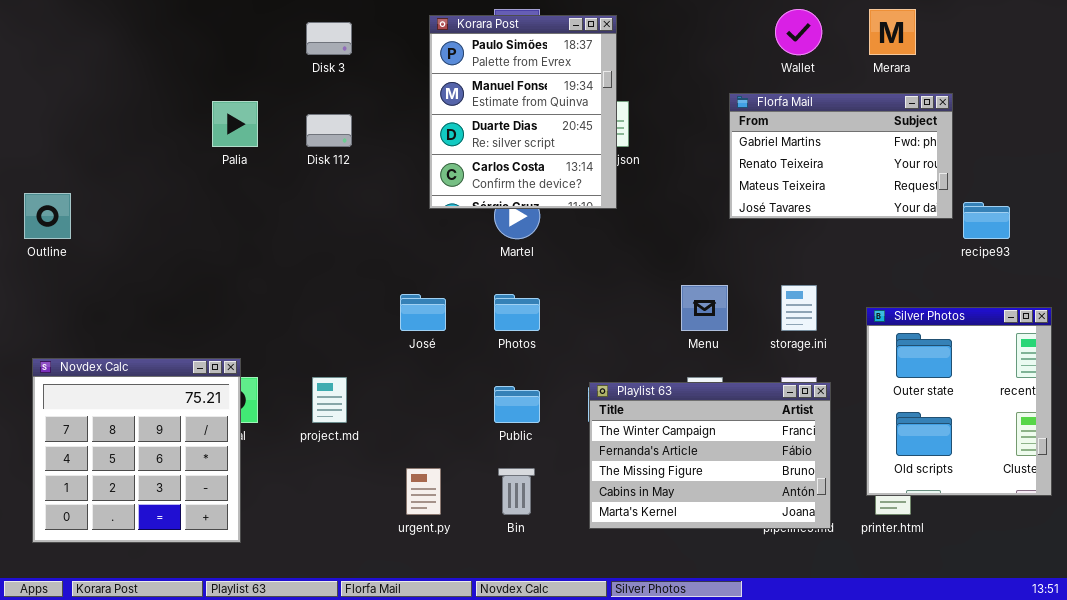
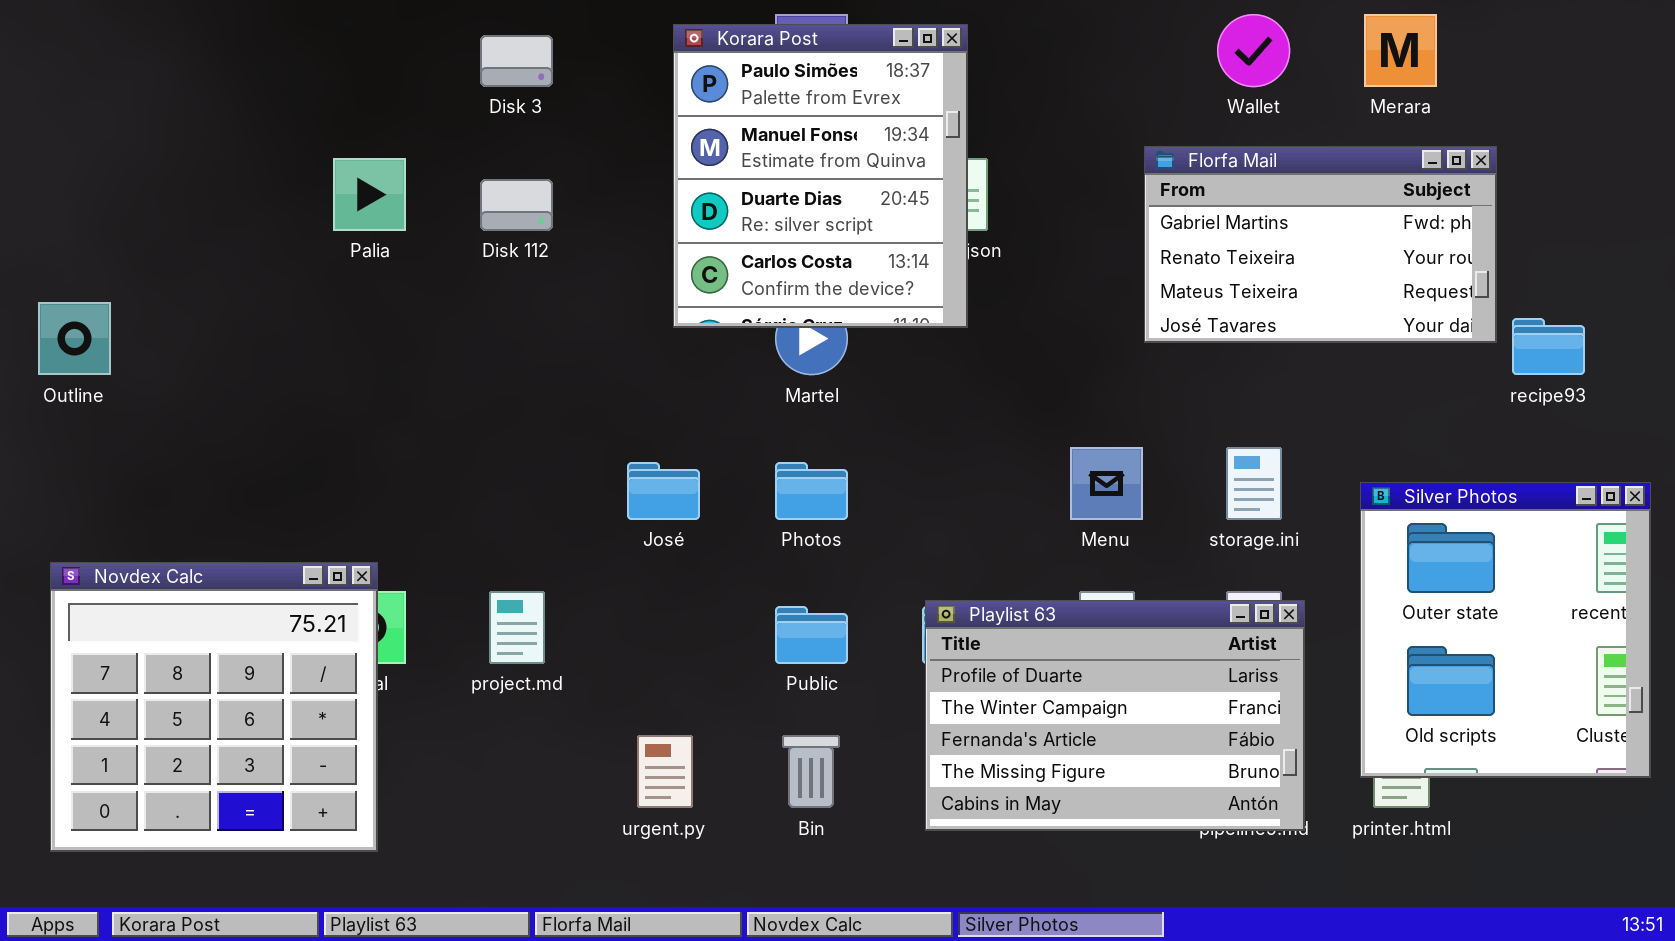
Playlist 63: [589,382,831,529] -> [925,600,1305,831], scrolled up 1 row

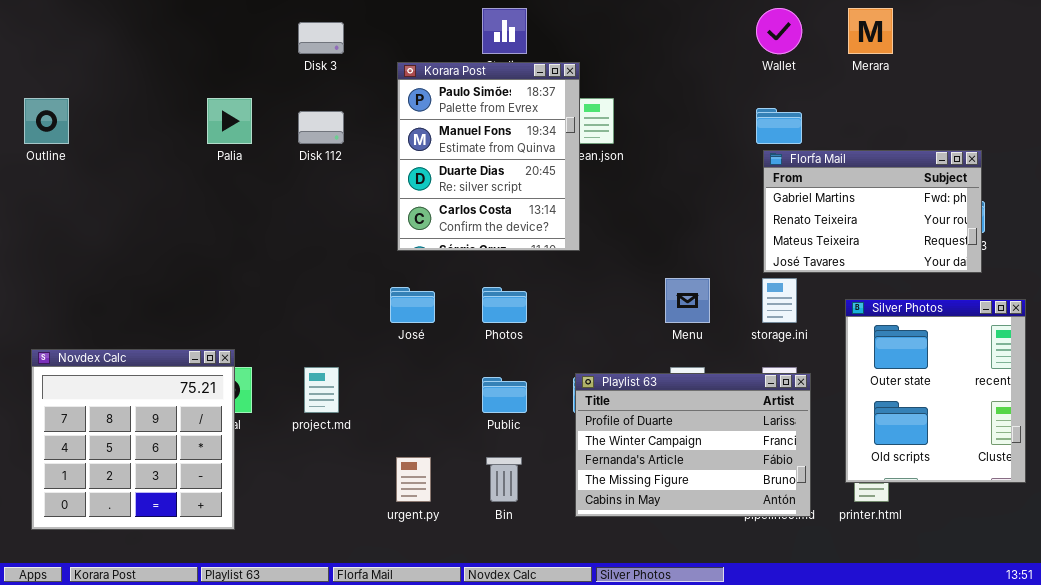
Korara Post: [673,24,968,328] -> [397,62,580,251], moved
Florfa Mail: [1144,146,1497,343] -> [763,150,982,273], moved
Outline: [38,302,111,375] -> [24,98,69,144], moved

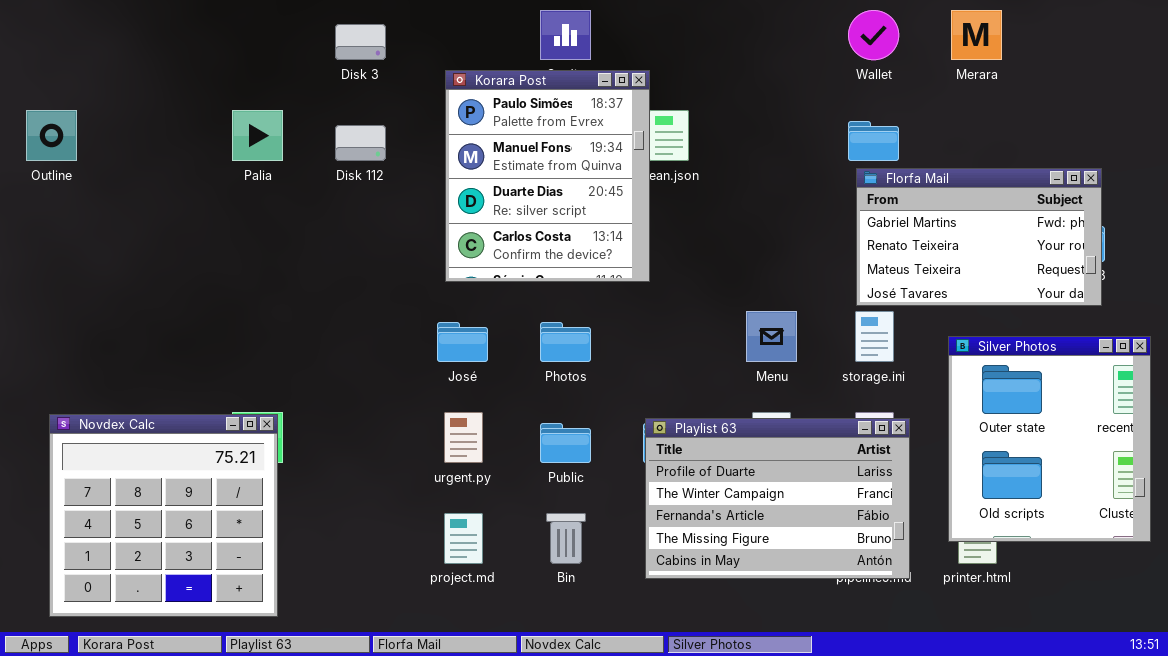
Novdex Calc: [31,349,235,530] -> [49,414,278,617], moved
project.md: [304,367,339,413] -> [444,513,483,564], moved
urgent.py: [396,457,431,502] -> [444,412,483,463], moved

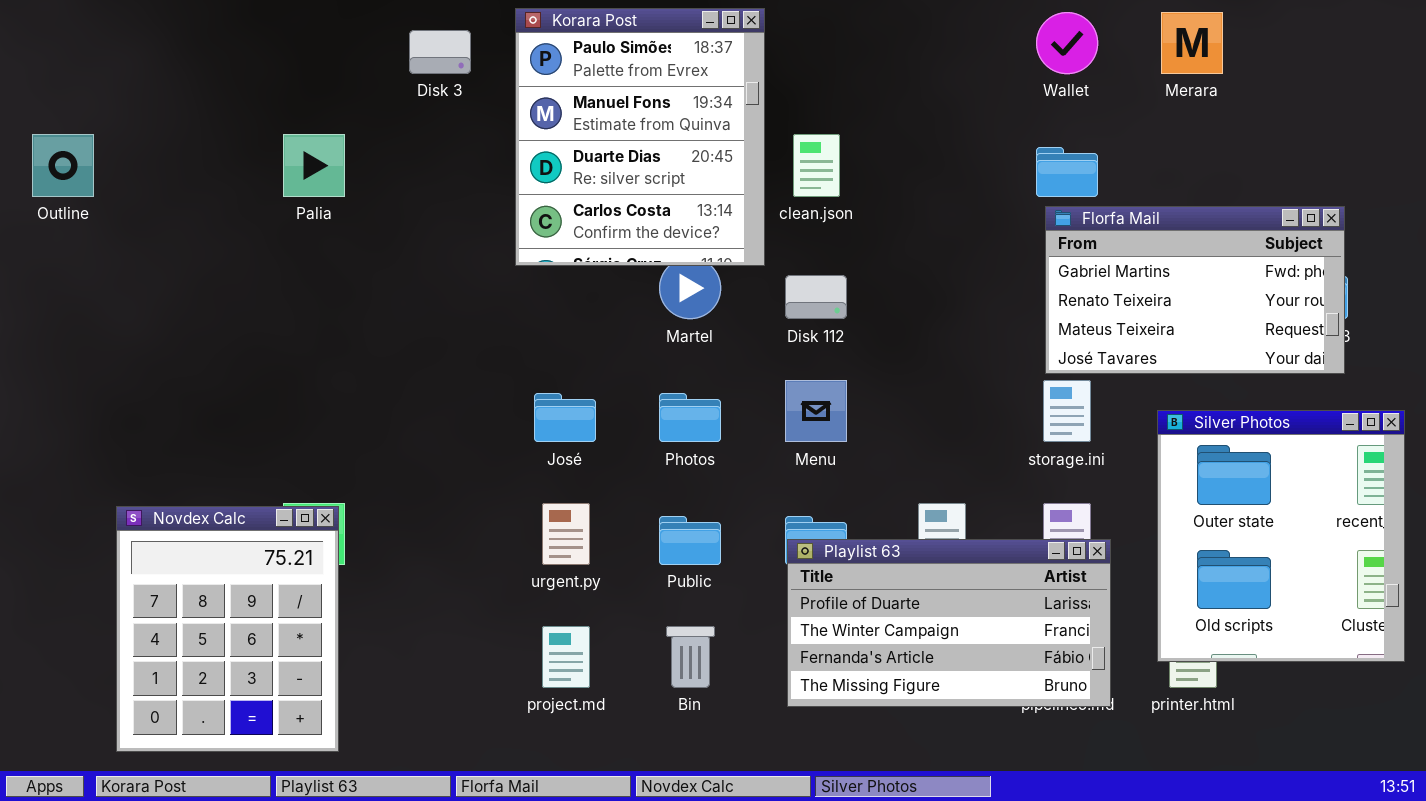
Korara Post: [445,70,650,282] -> [515,8,765,266], moved
Disk 112: [335,125,386,161] -> [785,275,847,319], moved
Menu: [746,311,797,362] -> [785,380,847,442], moved
Novdex Calc: [49,414,278,617] -> [116,506,339,752], resized
Playlist 63: [645,418,910,579] -> [787,539,1111,707], resized

